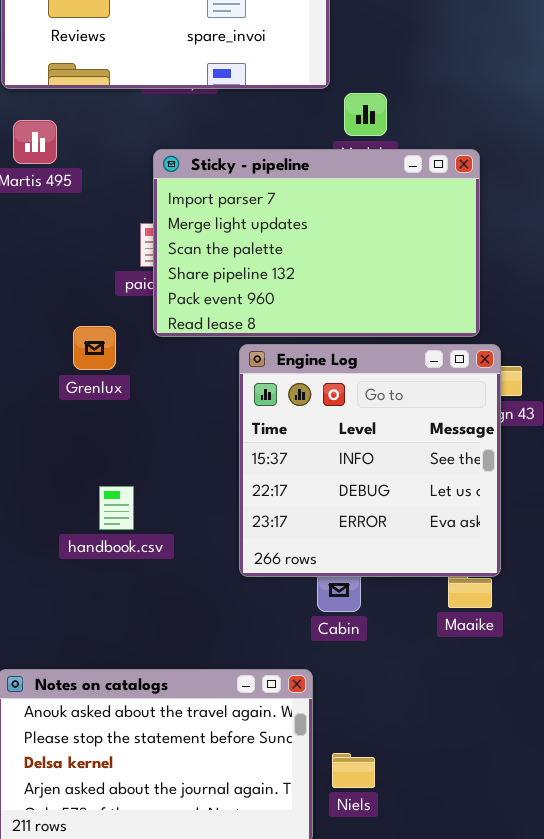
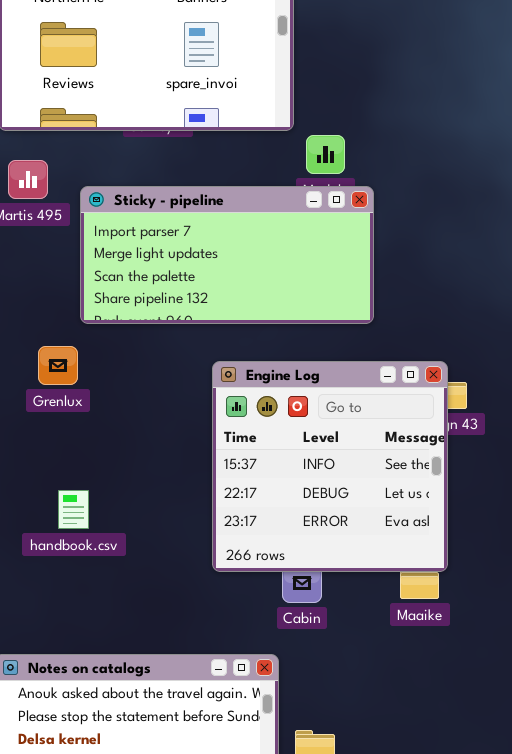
Sticky - pipeline: [153,149,480,337] -> [80,186,374,324], moved, resized
Grenlux: [73,326,116,370] -> [38,346,78,385], moved
handbook.csv: [99,486,134,530] -> [58,490,89,529], moved

